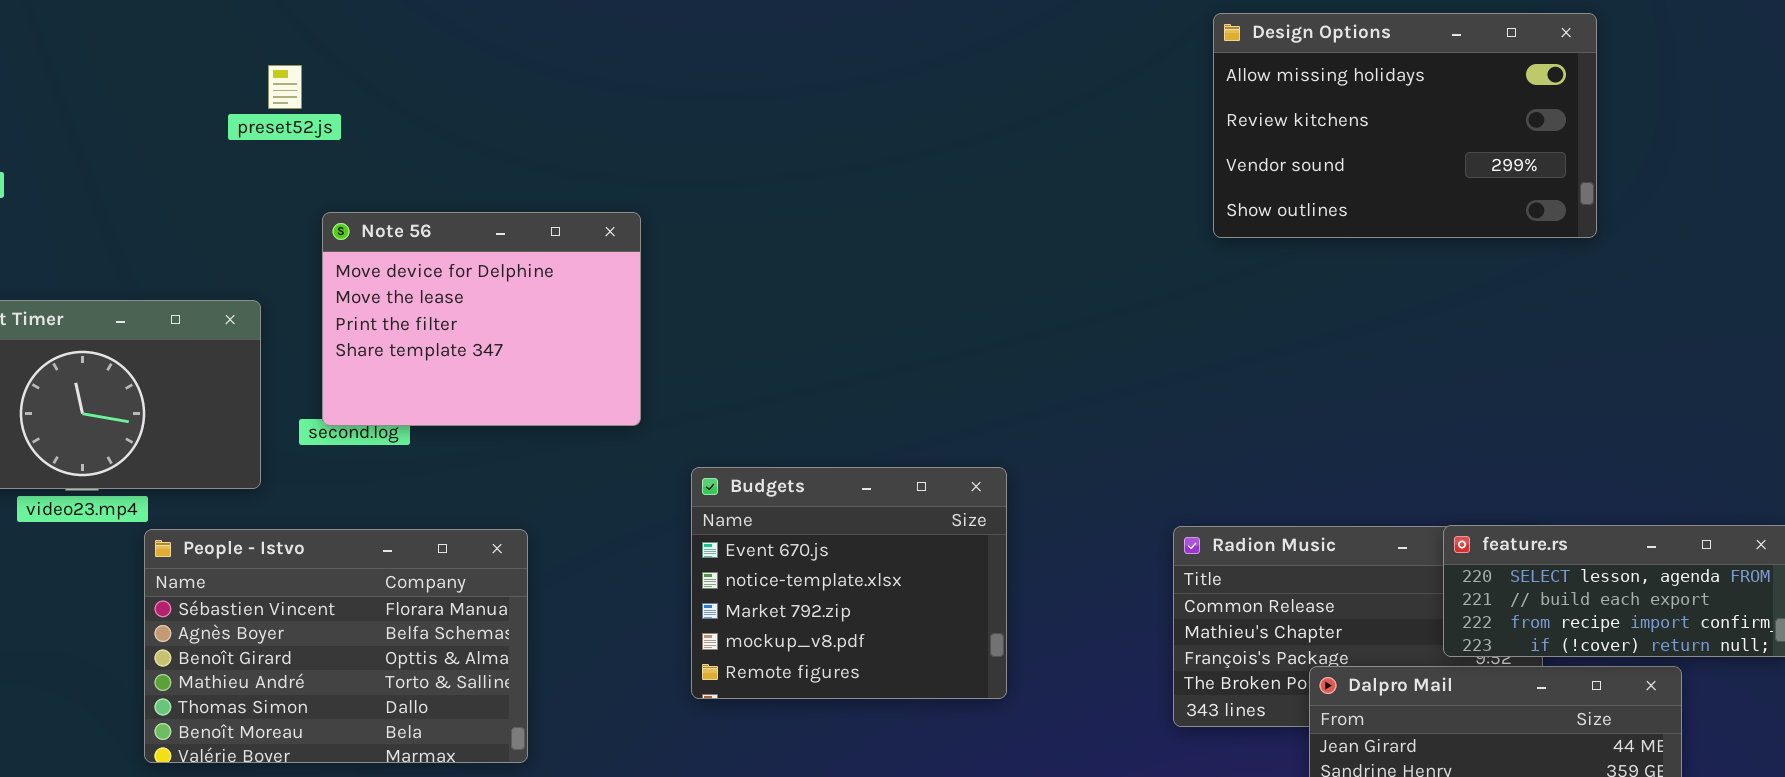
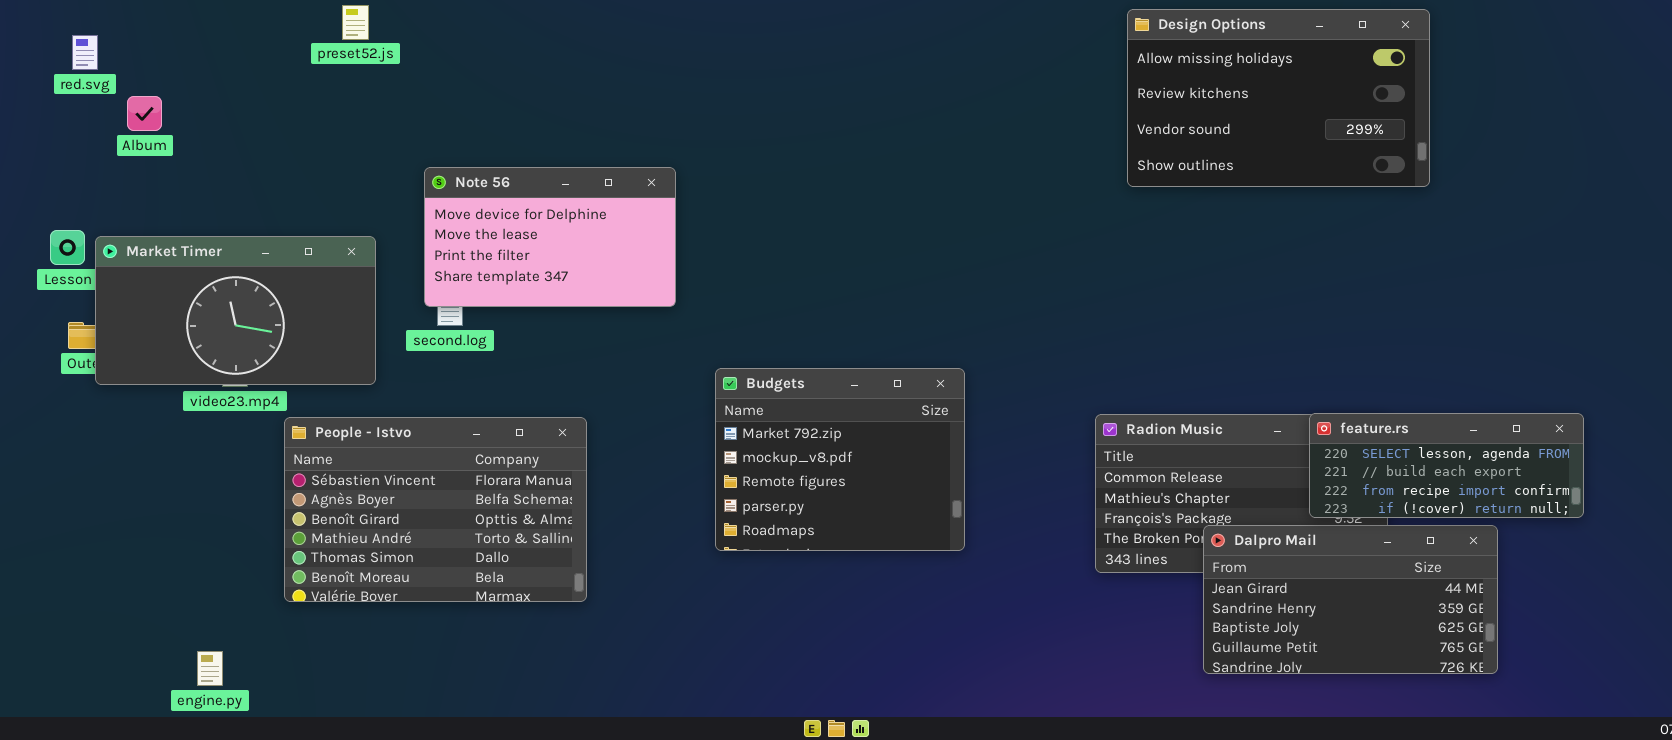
preset52.js: [268,65,302,109] -> [342,5,369,40], moved
Note 56: [322,212,641,426] -> [424,167,676,307], resized
Budgets: [691,467,1007,699] -> [715,368,965,551], scrolled down 2 rows

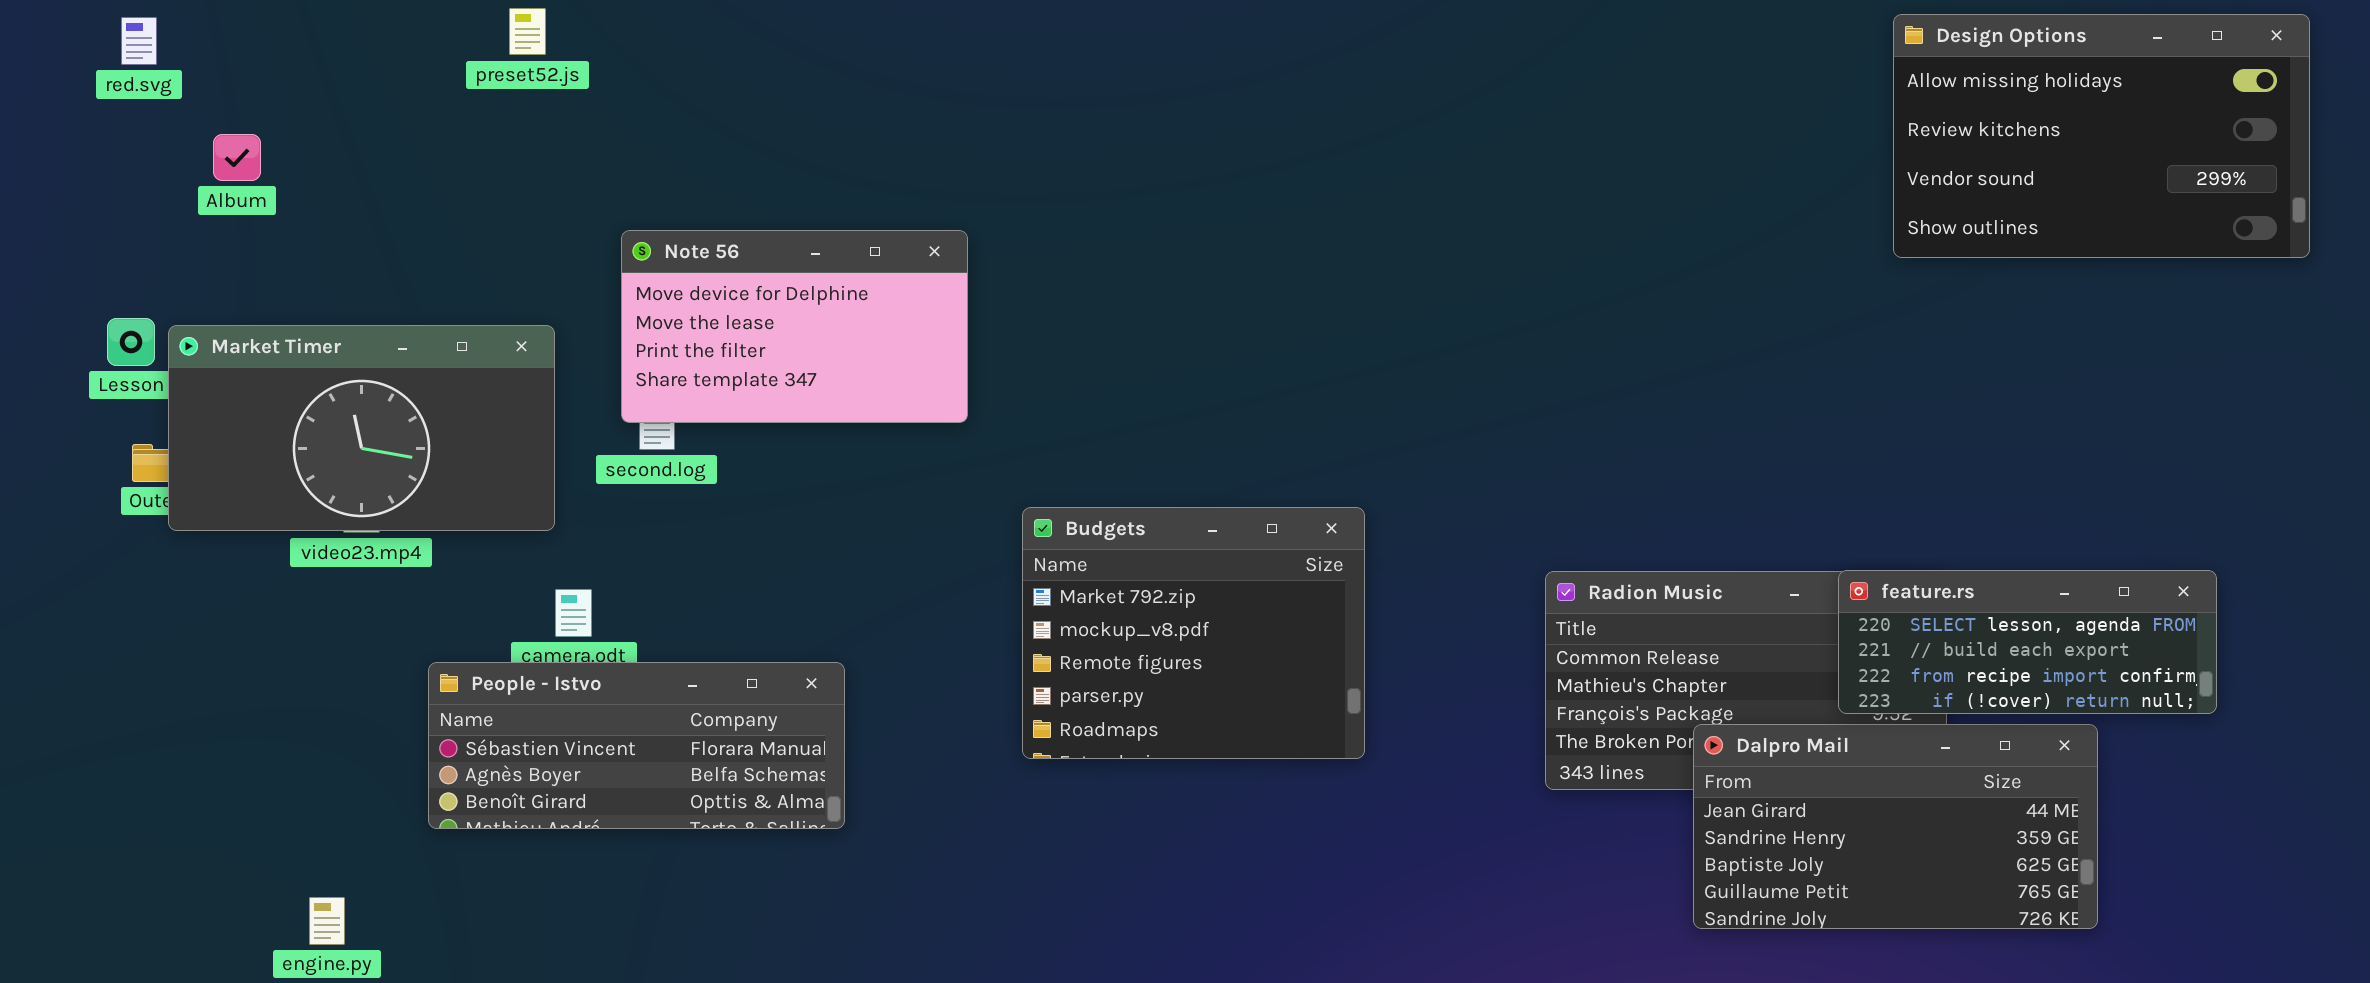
Design Options: [1127,9,1430,187] -> [1893,14,2310,258], moved
red.svg: [72,35,98,70] -> [121,17,157,65], moved
People - Istvo: [284,417,587,602] -> [428,662,845,829], resized

